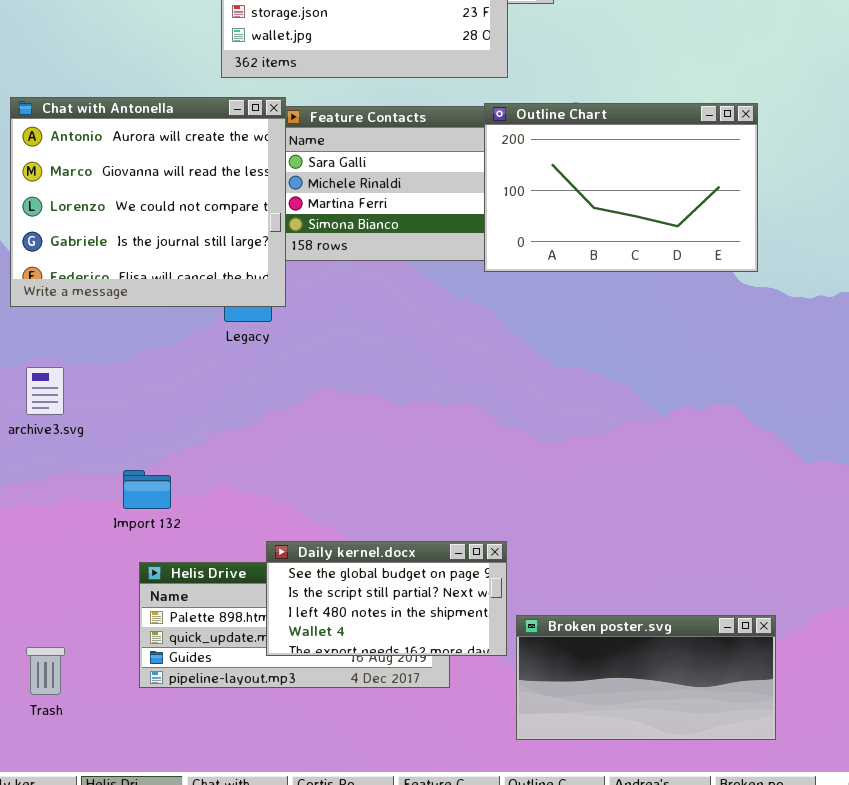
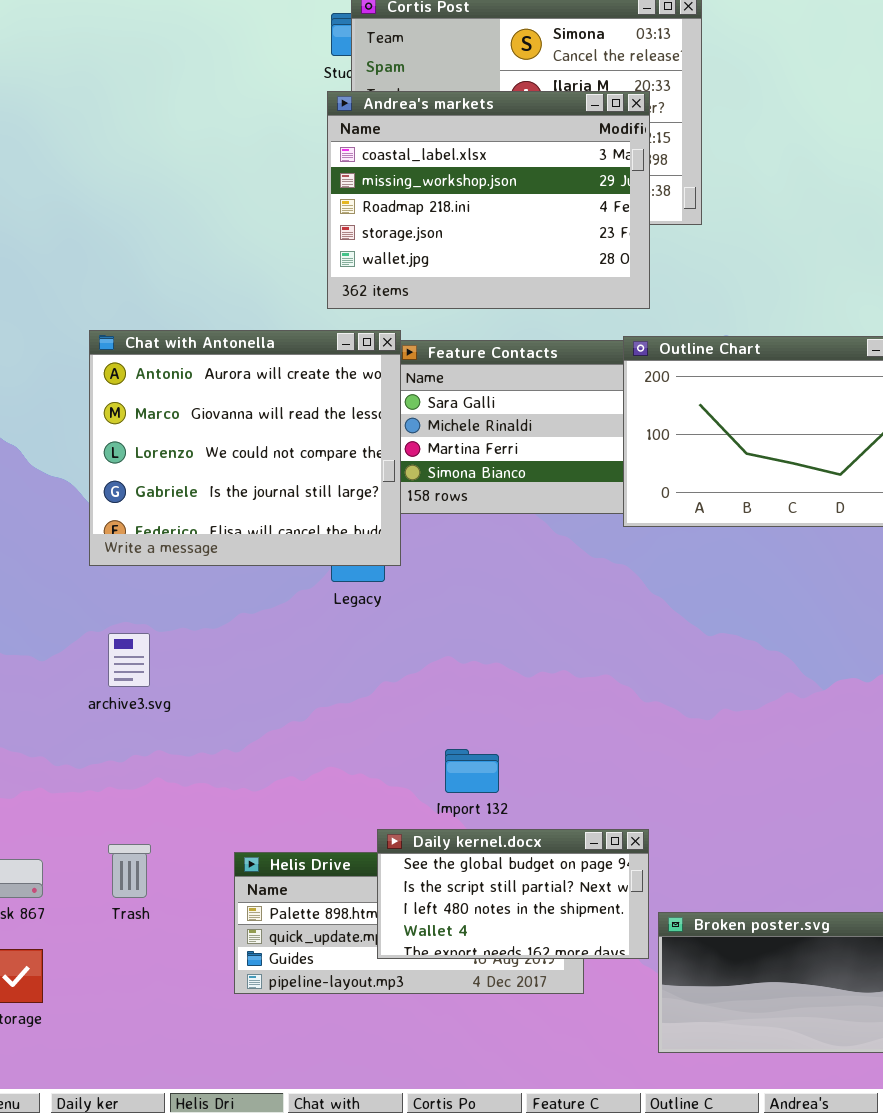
Import 132: [123,470,171,509] -> [445,749,499,793], moved
Trash: [26,647,65,695] -> [108,844,151,898], moved

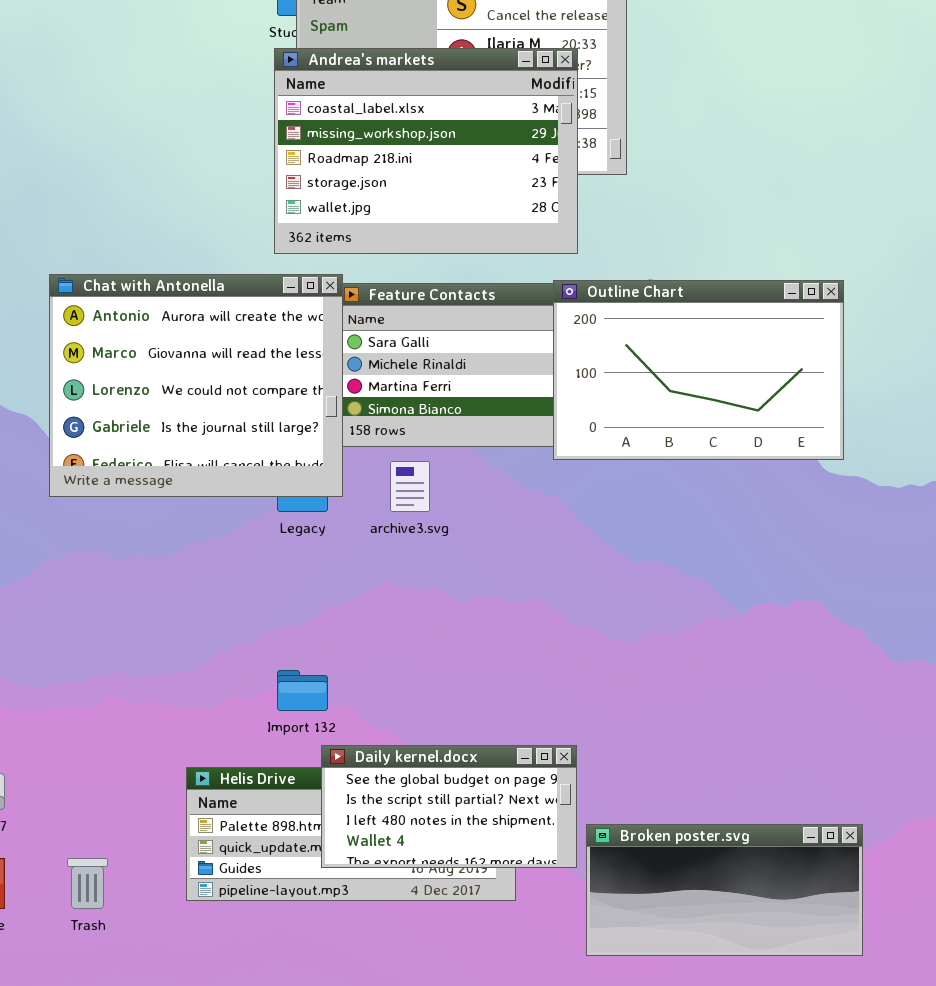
archive3.svg: [108,633,150,687] -> [390,461,430,512], moved
Import 132: [445,749,499,793] -> [277,670,328,711], moved
Trash: [108,844,151,898] -> [67,858,108,909], moved

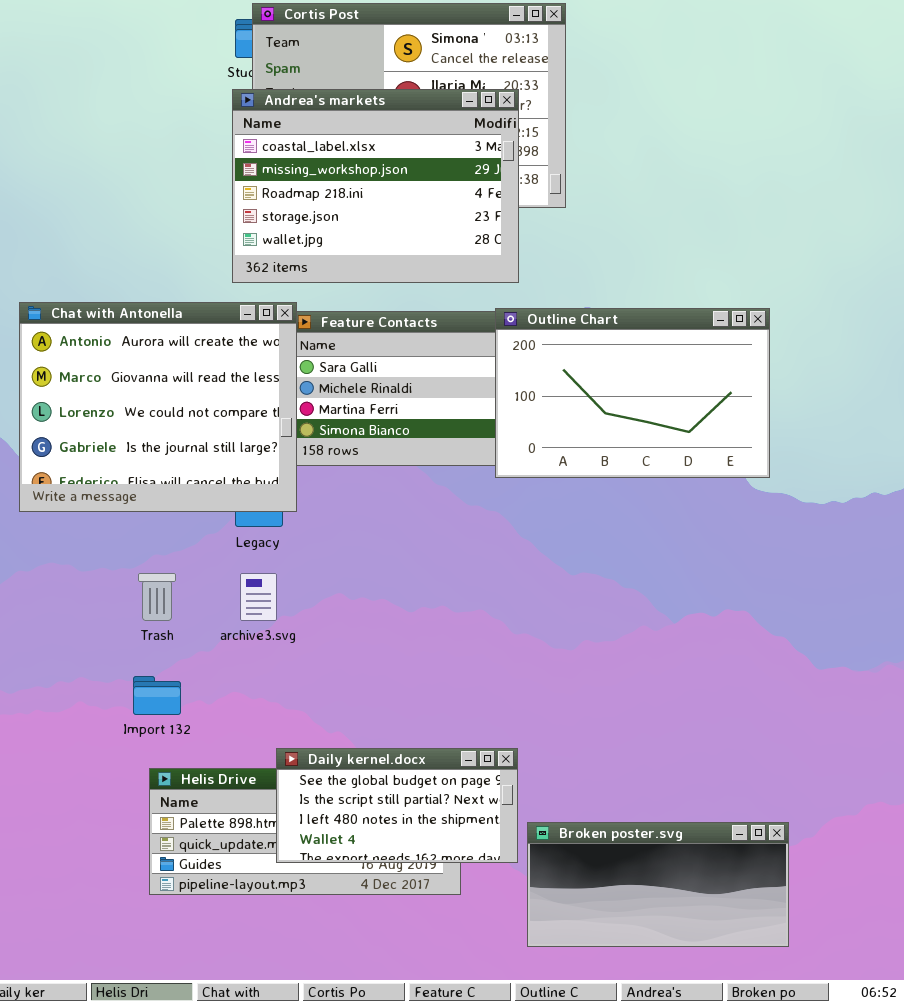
archive3.svg: [390,461,430,512] -> [240,573,277,621], moved
Import 132: [277,670,328,711] -> [133,676,181,715], moved
Trash: [67,858,108,909] -> [138,573,176,621], moved

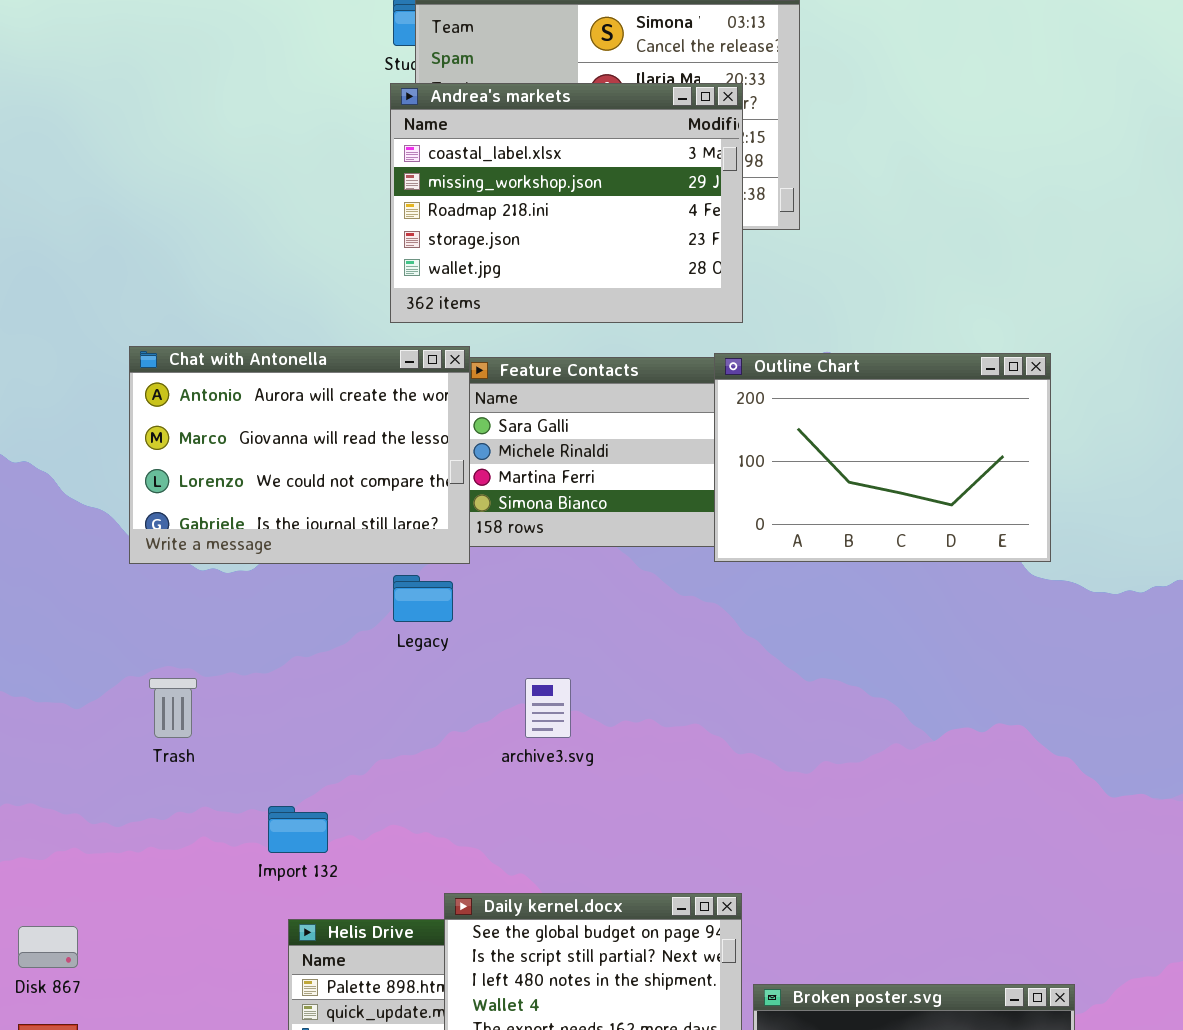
Chat with Antonella: [19,302,297,512] -> [129,346,470,564], resized
Trash: [138,573,176,621] -> [149,678,197,738], moved
archive3.svg: [240,573,277,621] -> [525,678,571,738], moved

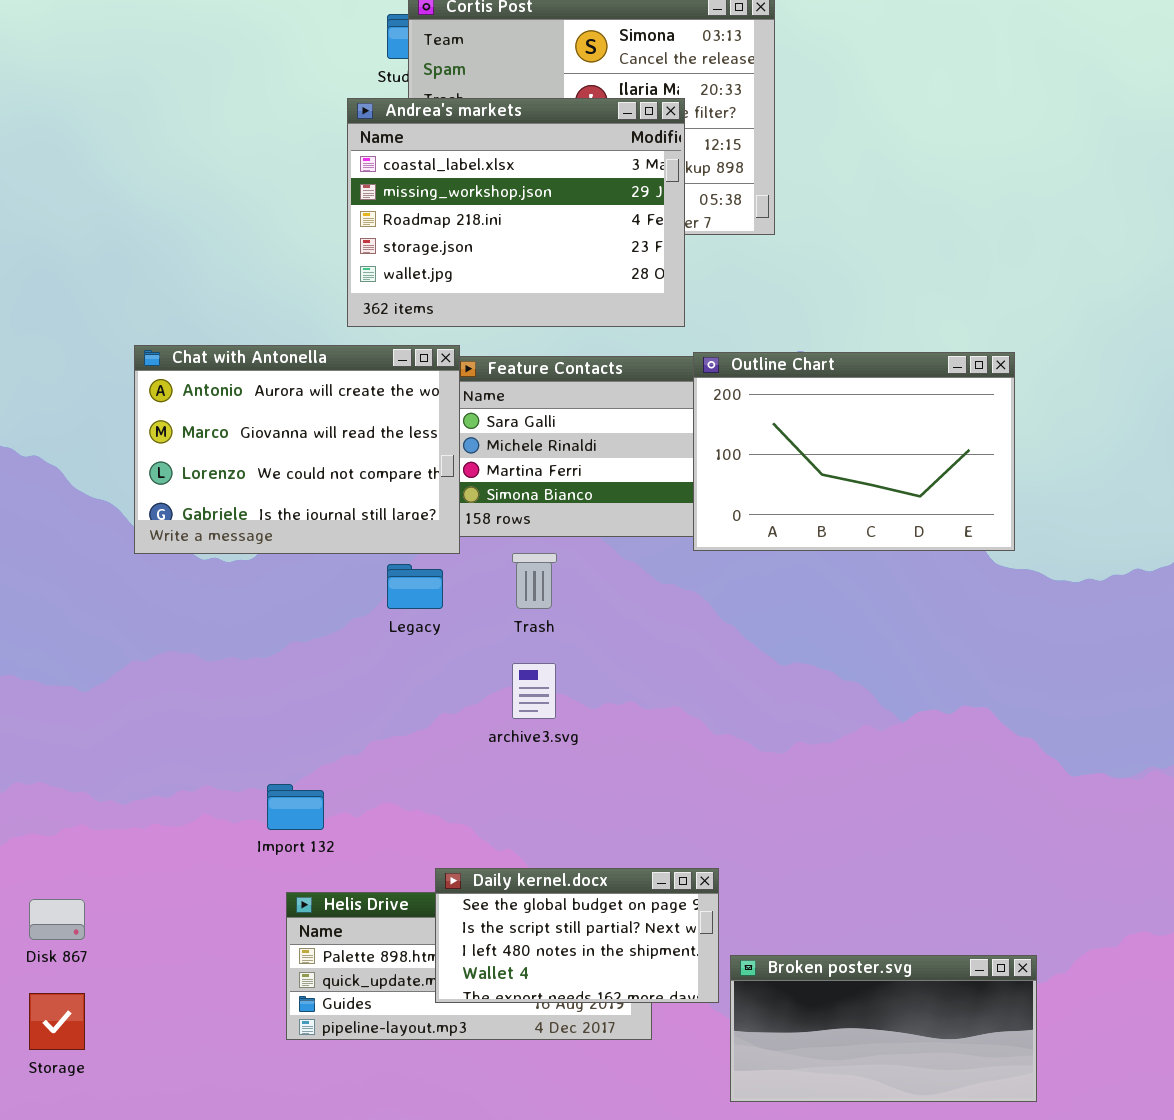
Andrea's markets: [390,83,743,323] -> [347,98,685,327], moved
Trash: [149,678,197,738] -> [512,553,557,609], moved

